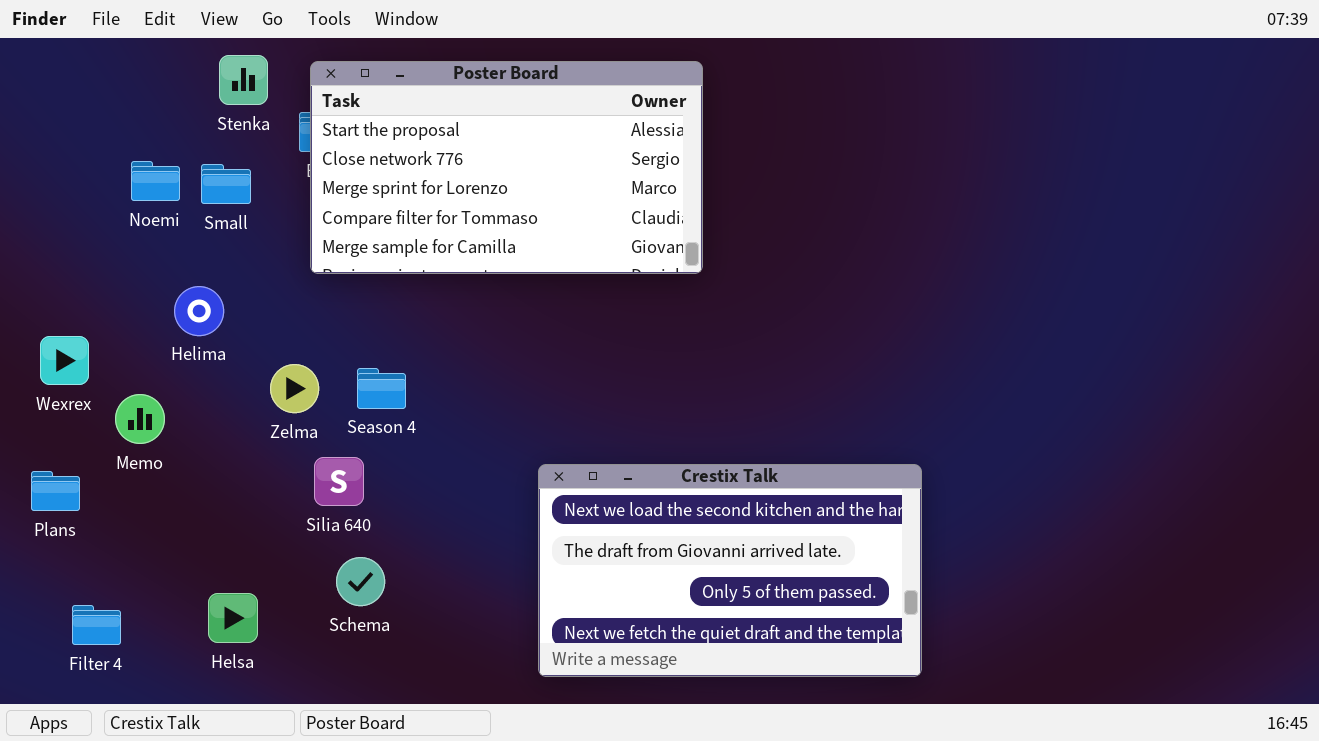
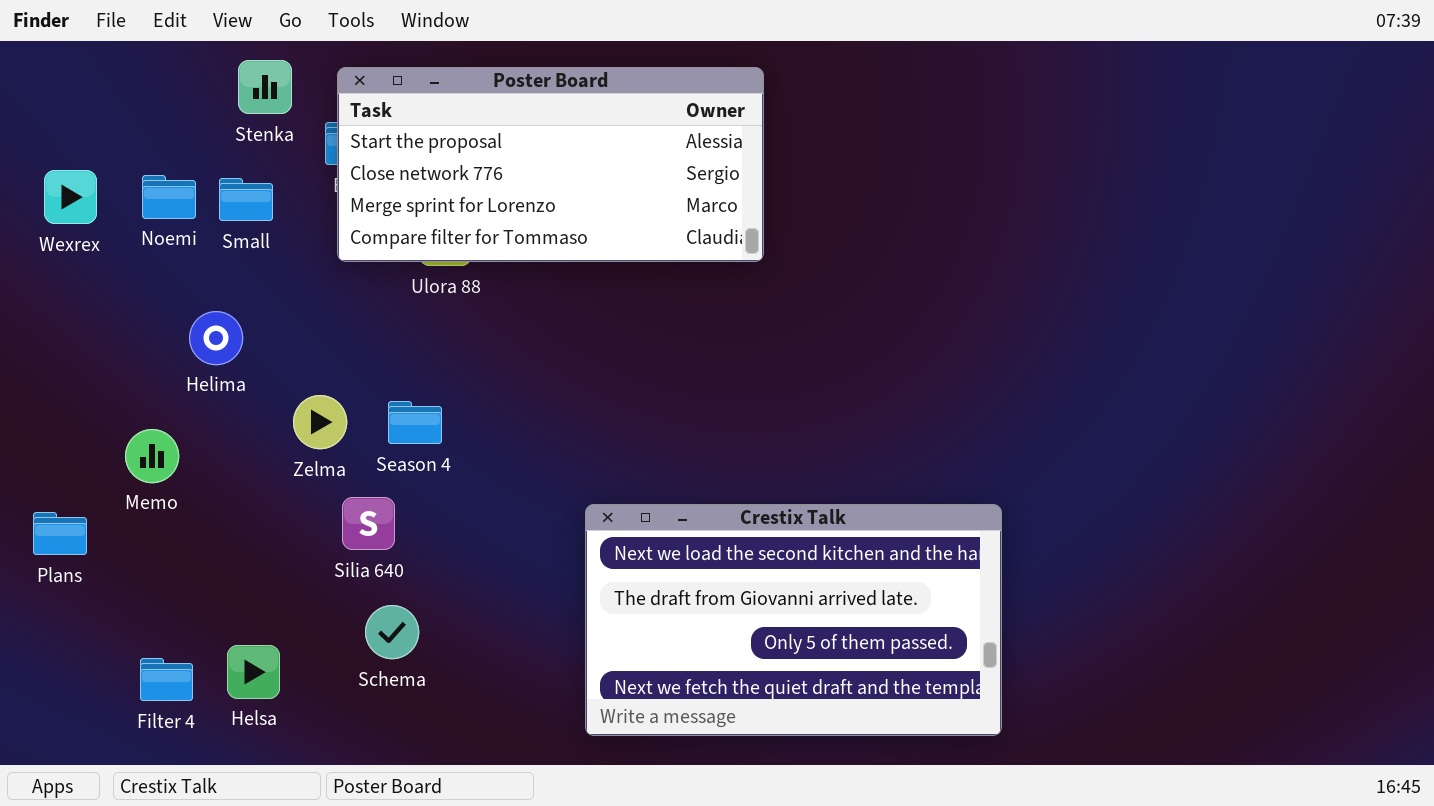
Poster Board: [310,61,703,274] -> [337,67,764,262], resized
Wexrex: [40,336,89,385] -> [44,170,97,224], moved
Filter 4: [72,605,121,645] -> [140,658,193,701], moved

